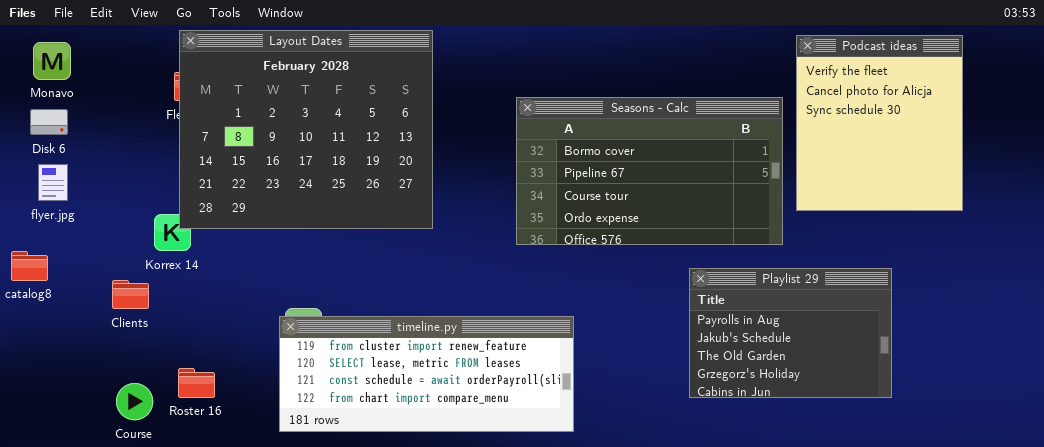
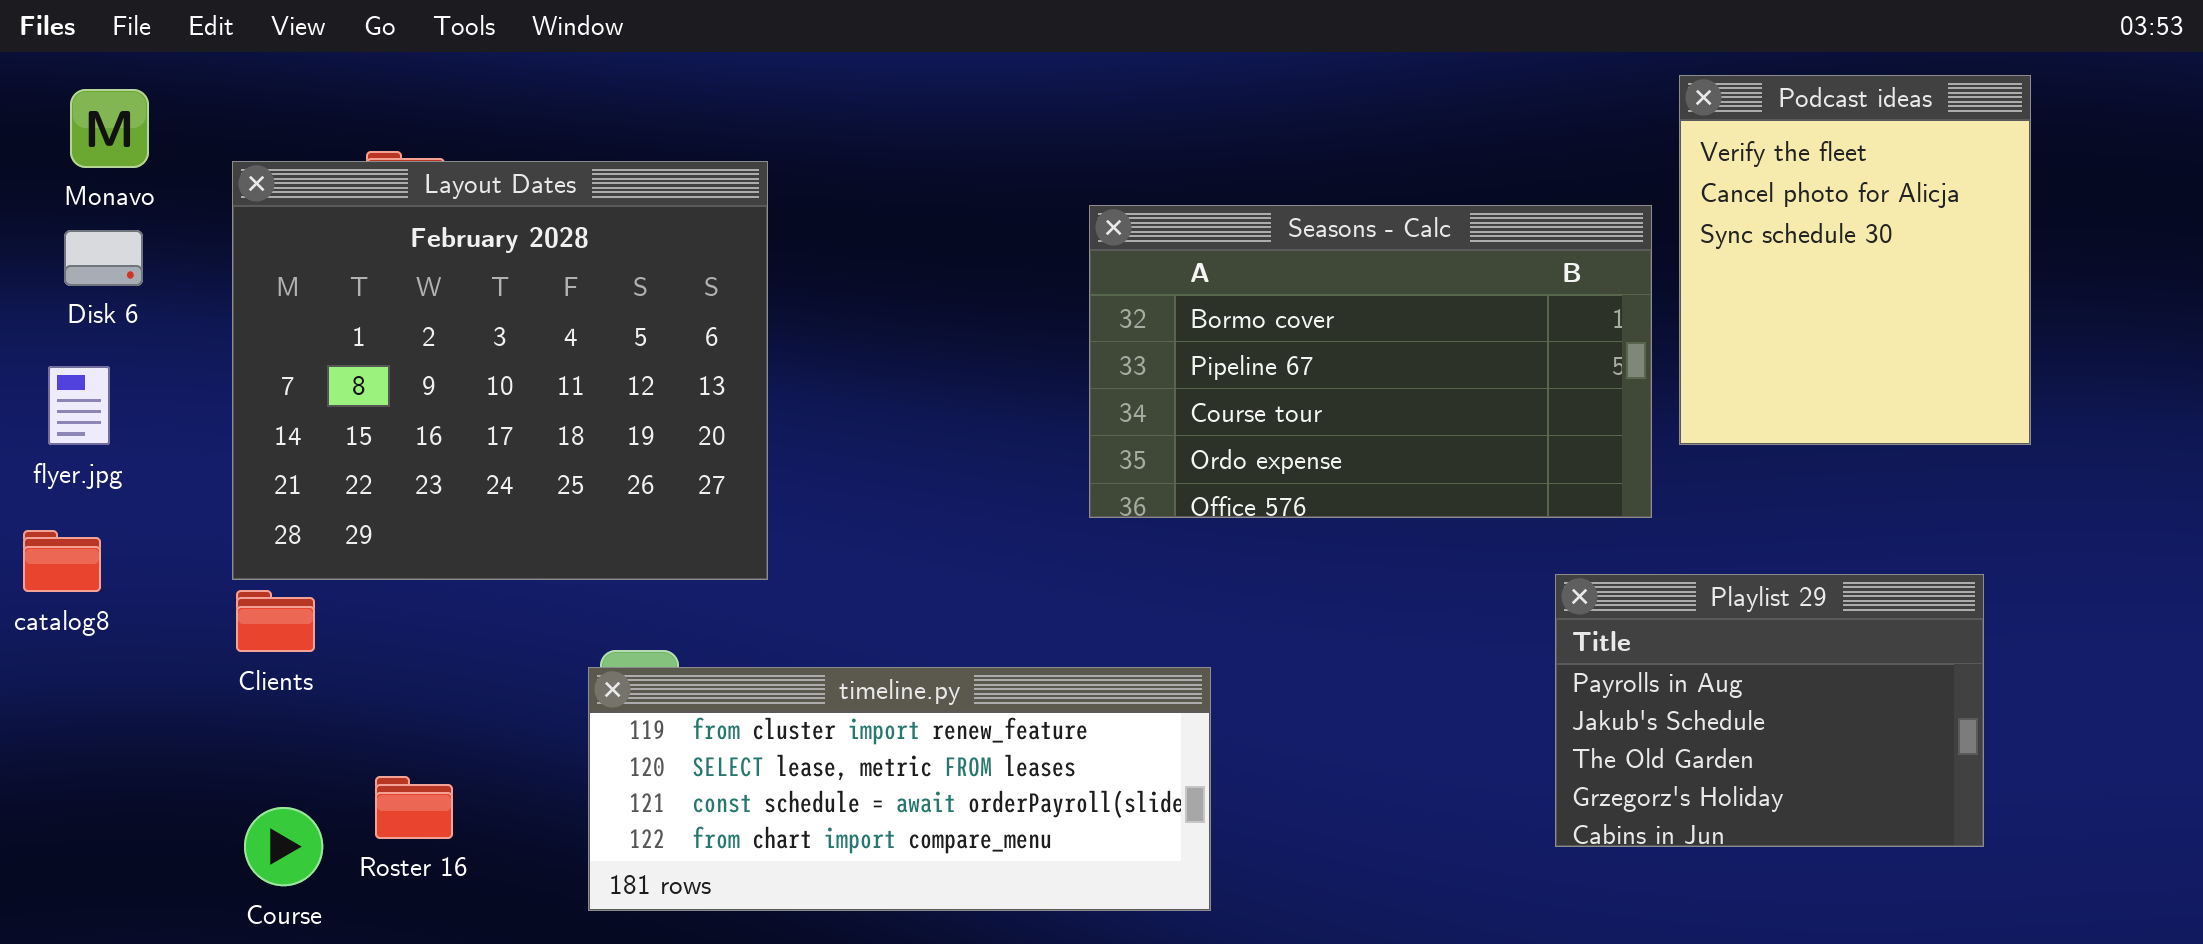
Layout Dates: [179,30,433,229] -> [232,161,768,580], moved
flyer.jpg: [38,164,68,201] -> [48,366,110,445], moved
Playlist 29: [689,268,892,398] -> [1555,574,1984,847], moved

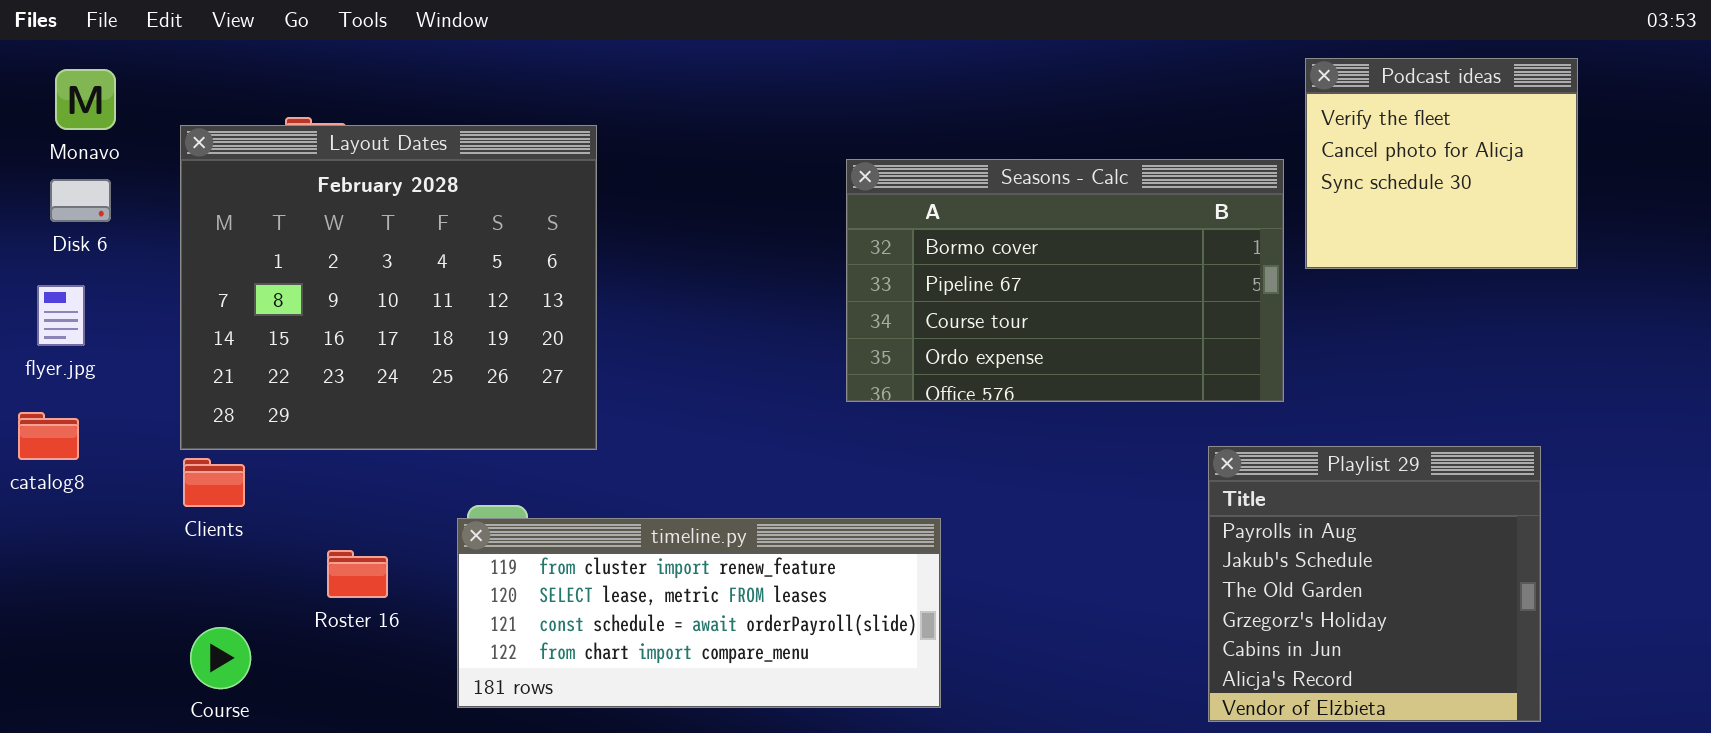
Podcast ideas: [1679,75,2031,445] -> [1305,58,1578,269], resized
Playlist 29: [1555,574,1984,847] -> [1208,446,1541,722], resized
Roster 16: [375,776,453,839] -> [327,550,388,598], moved

